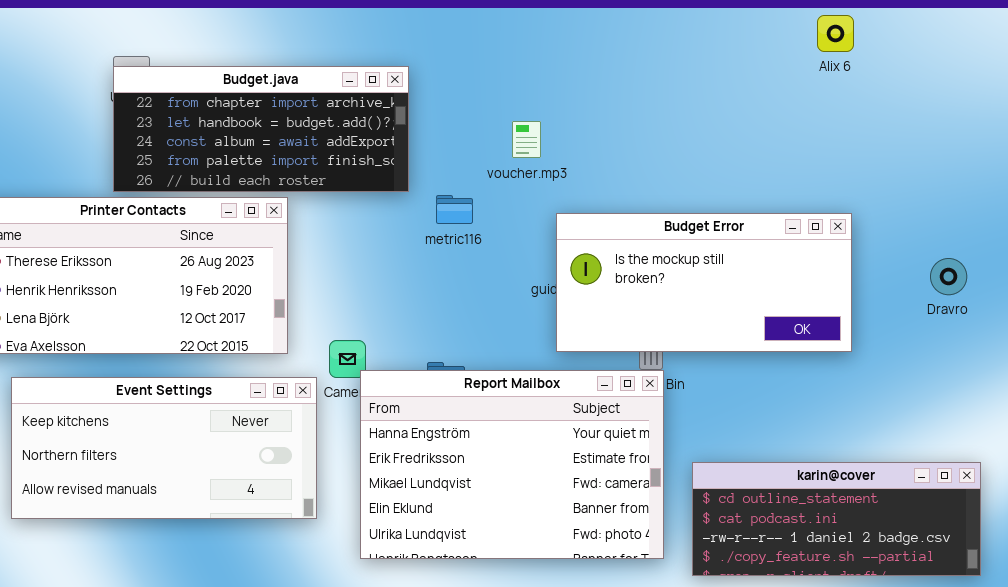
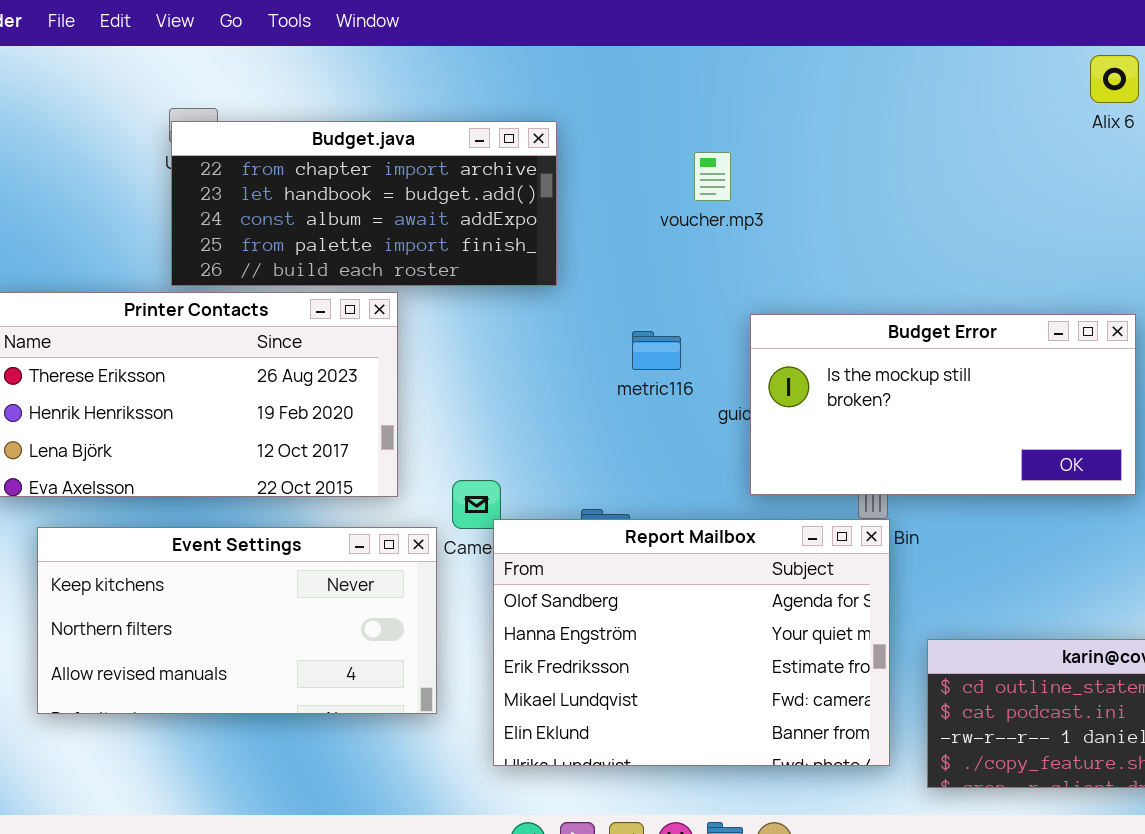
voucher.mp3: [512,121,541,158] -> [694,152,731,201], moved
metric116: [436,195,473,224] -> [632,331,681,370], moved
Report Mailbox: [360,370,664,559] -> [493,519,890,766], scrolled up 1 row

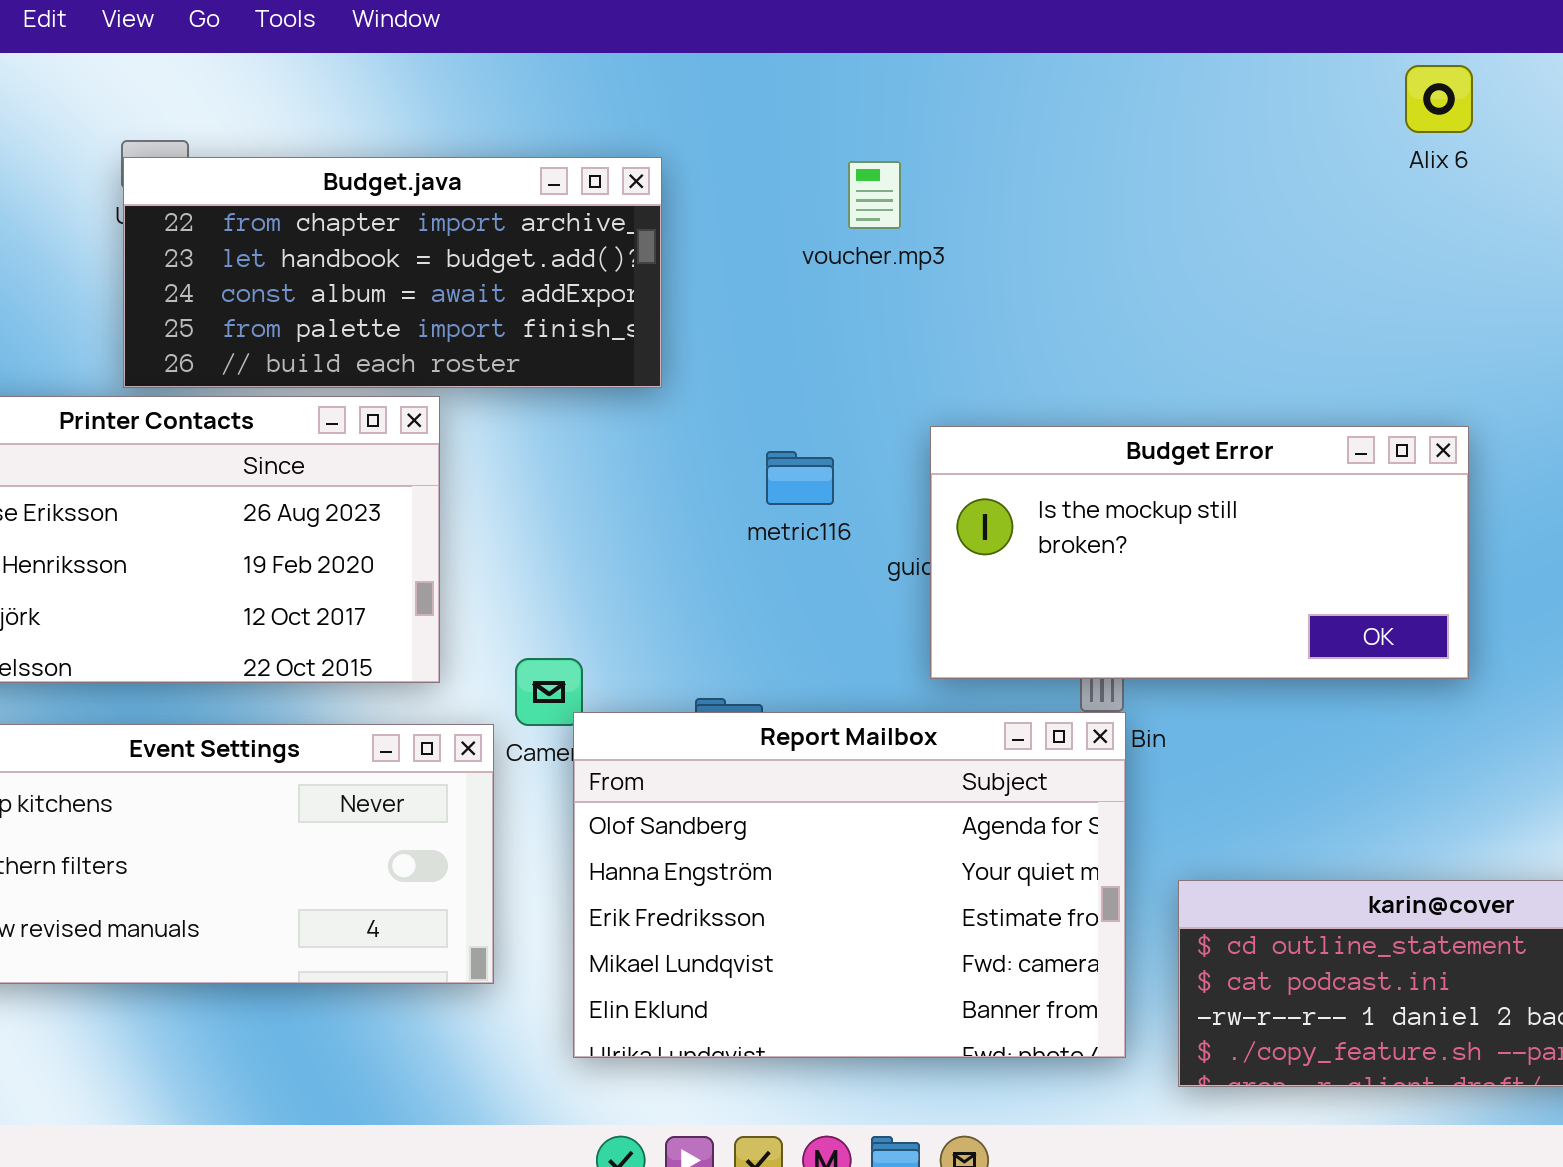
voucher.mp3: [694,152,731,201] -> [848,161,901,229], moved

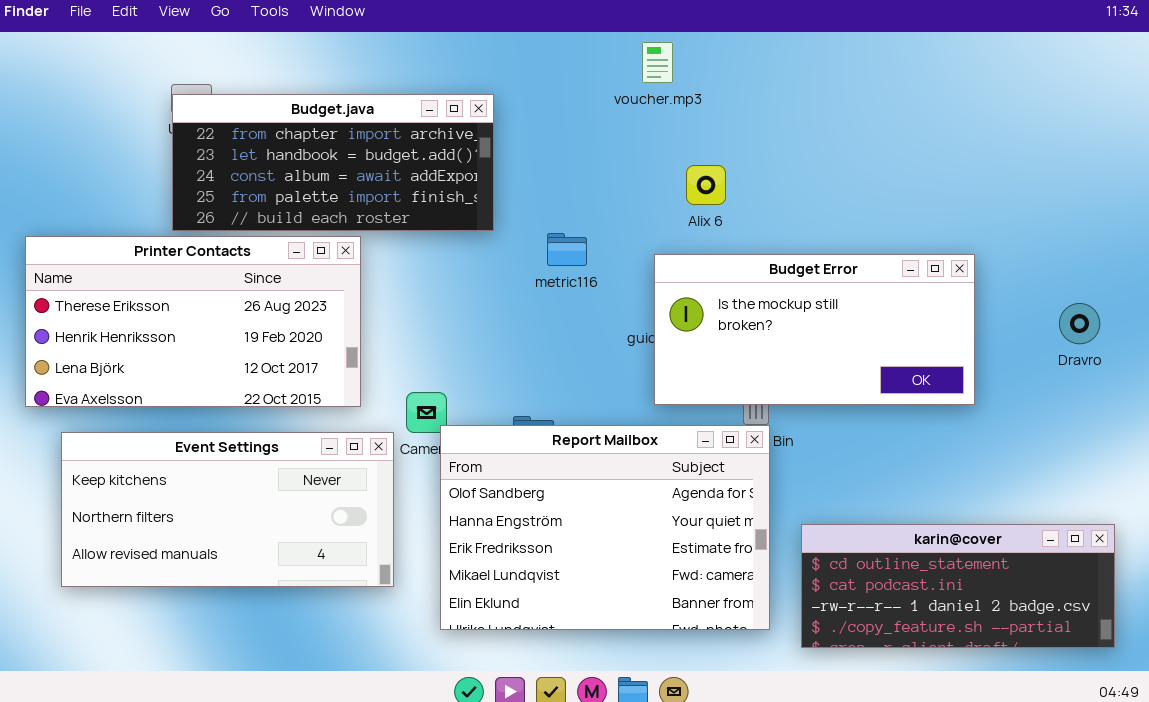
Alix 6: [1405,65,1473,133] -> [686,165,726,205], moved
voucher.mp3: [848,161,901,229] -> [642,42,673,83], moved
metric116: [766,451,834,505] -> [547,233,587,266], moved

